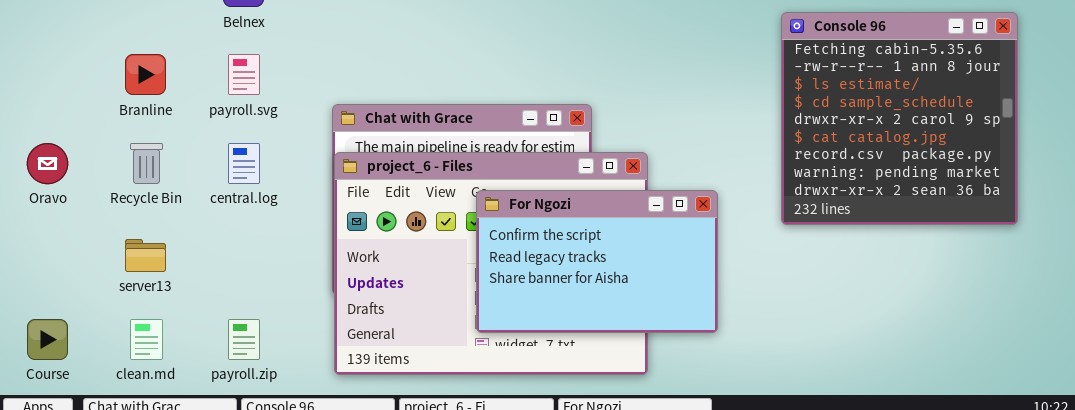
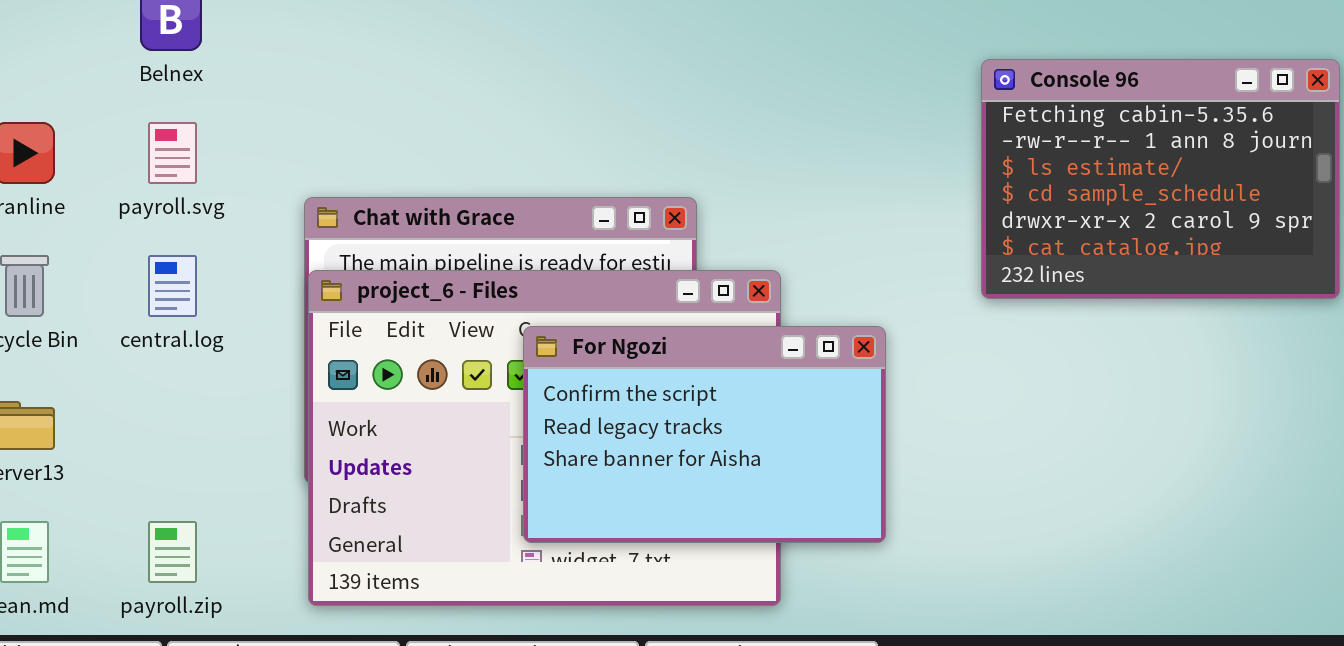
Console 96: [781,12,1018,225] -> [981,59,1340,299], resized

